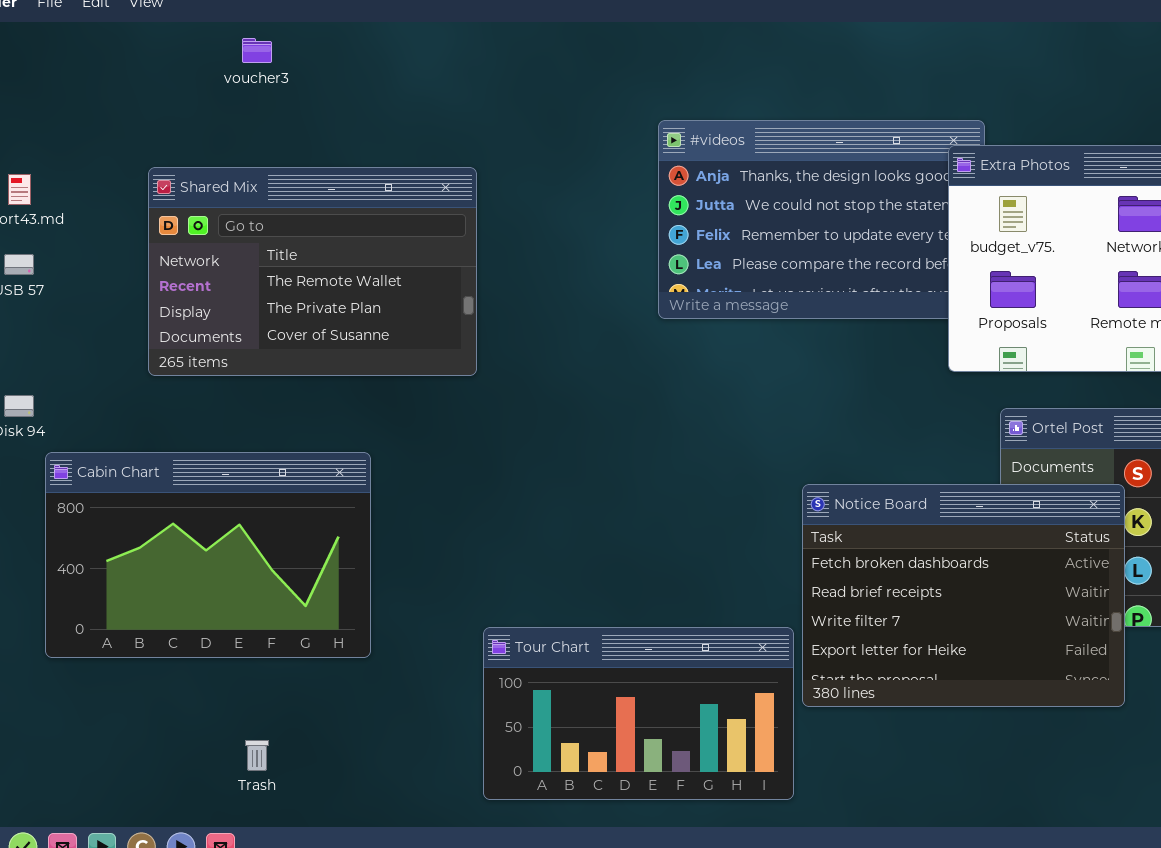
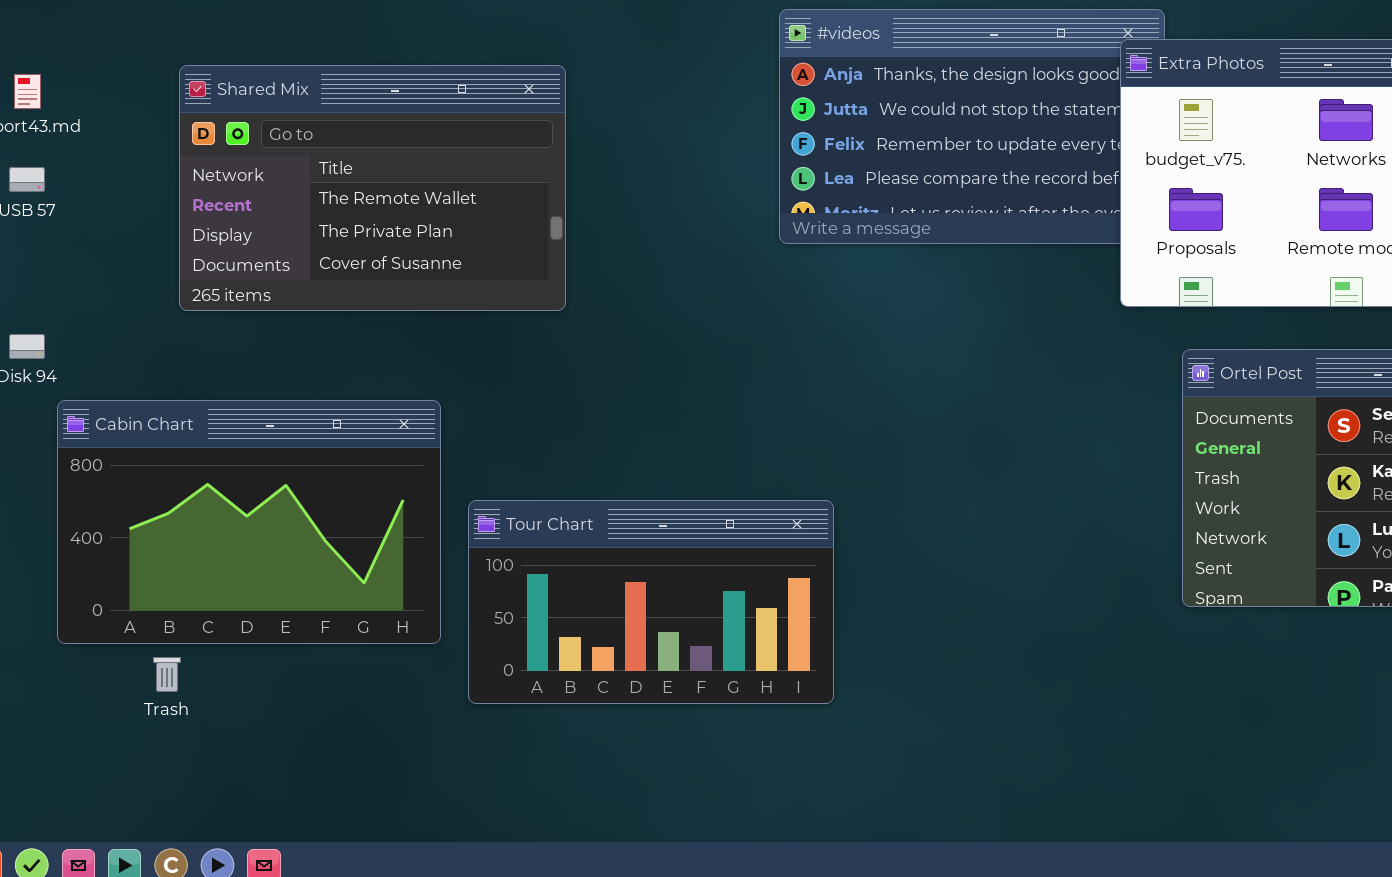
Notice Board: [802,484,1125,707] -> none, closed
Tour Chart: [483,627,794,800] -> [468,500,834,704], moved
Trash: [245,740,269,771] -> [153,657,181,692], moved

